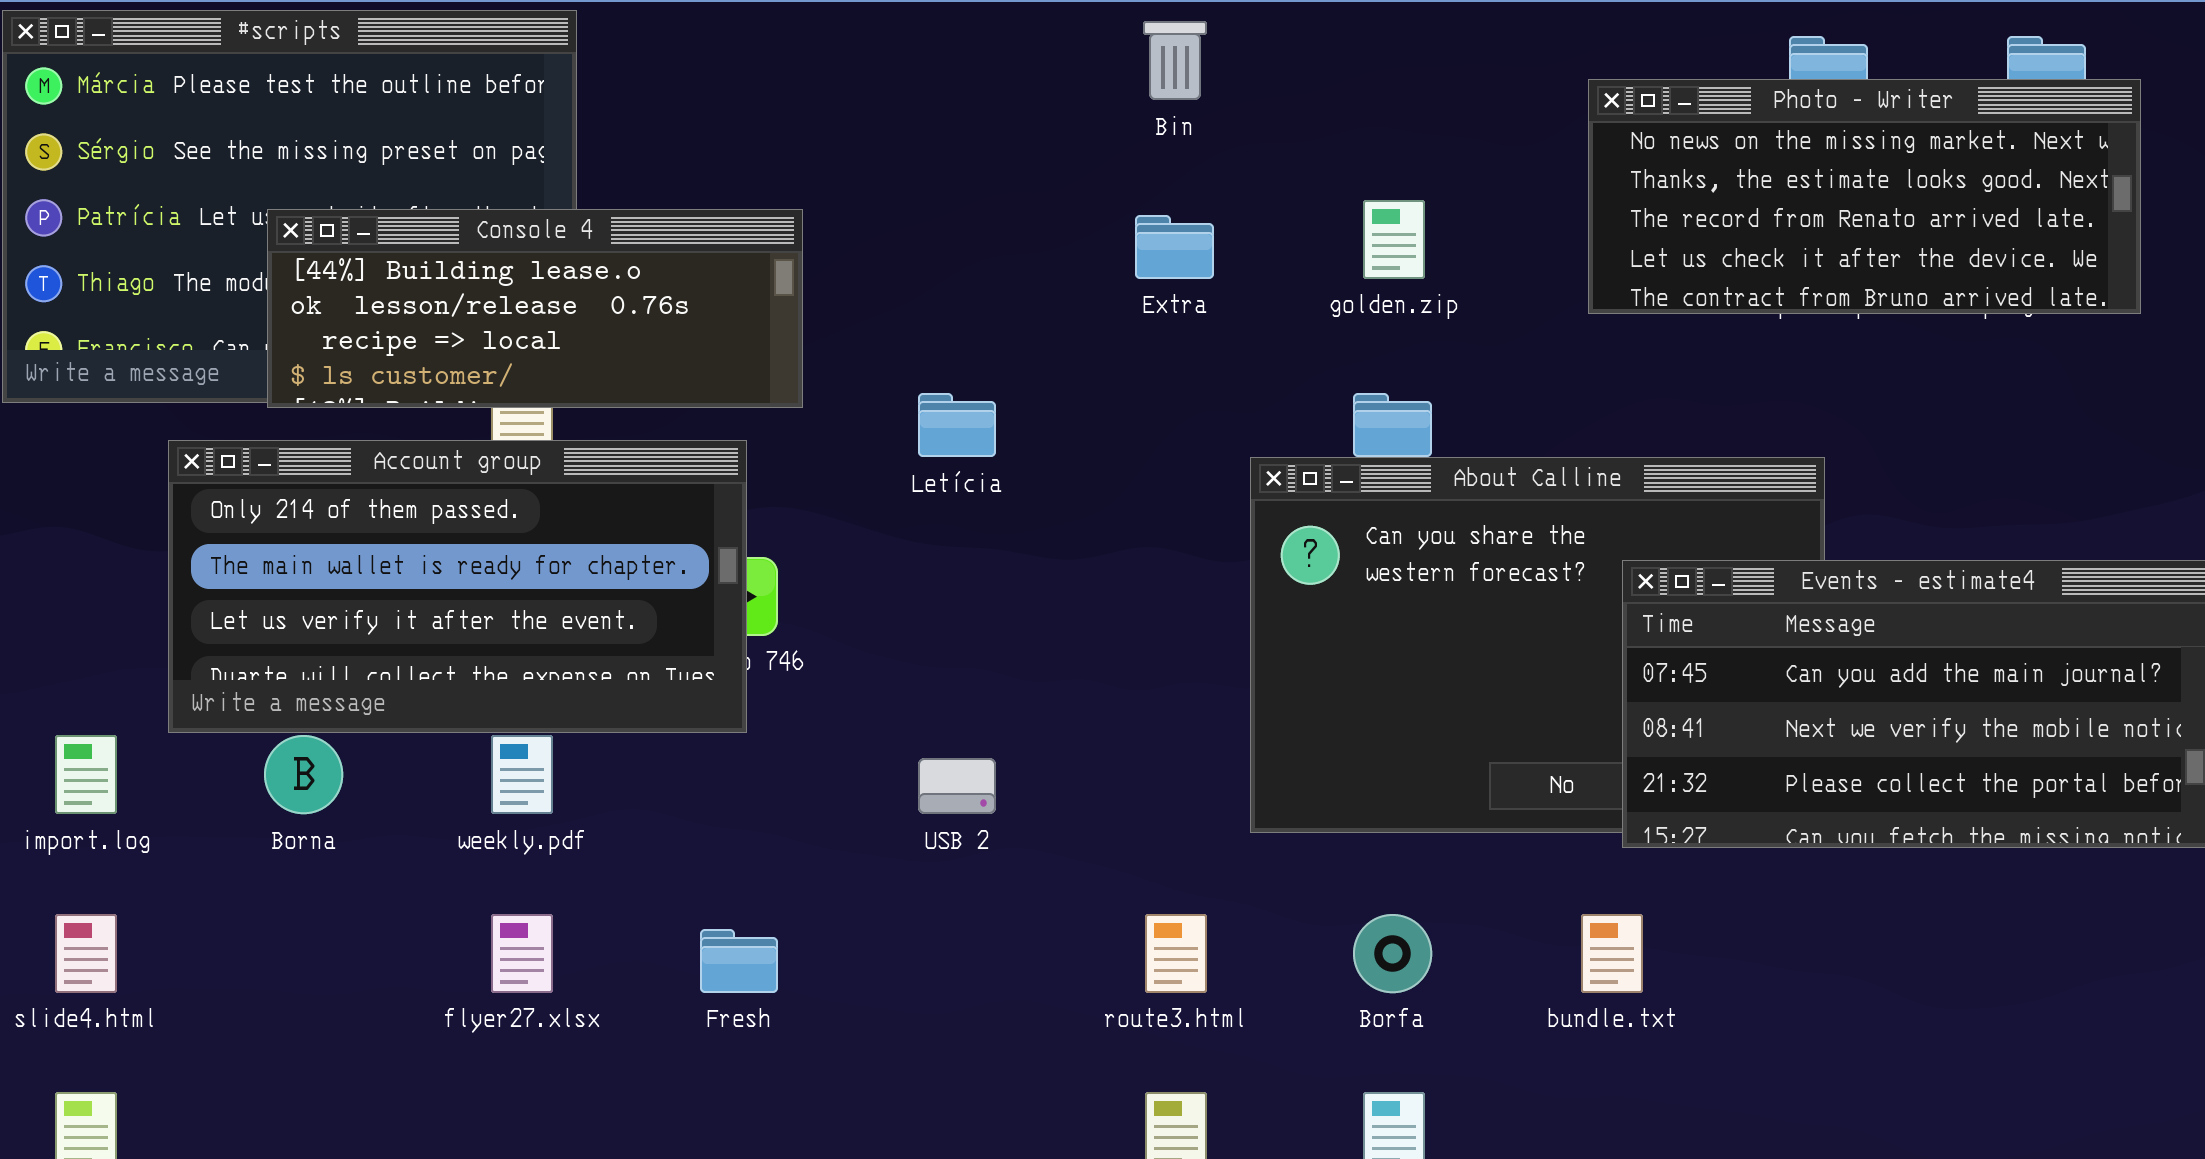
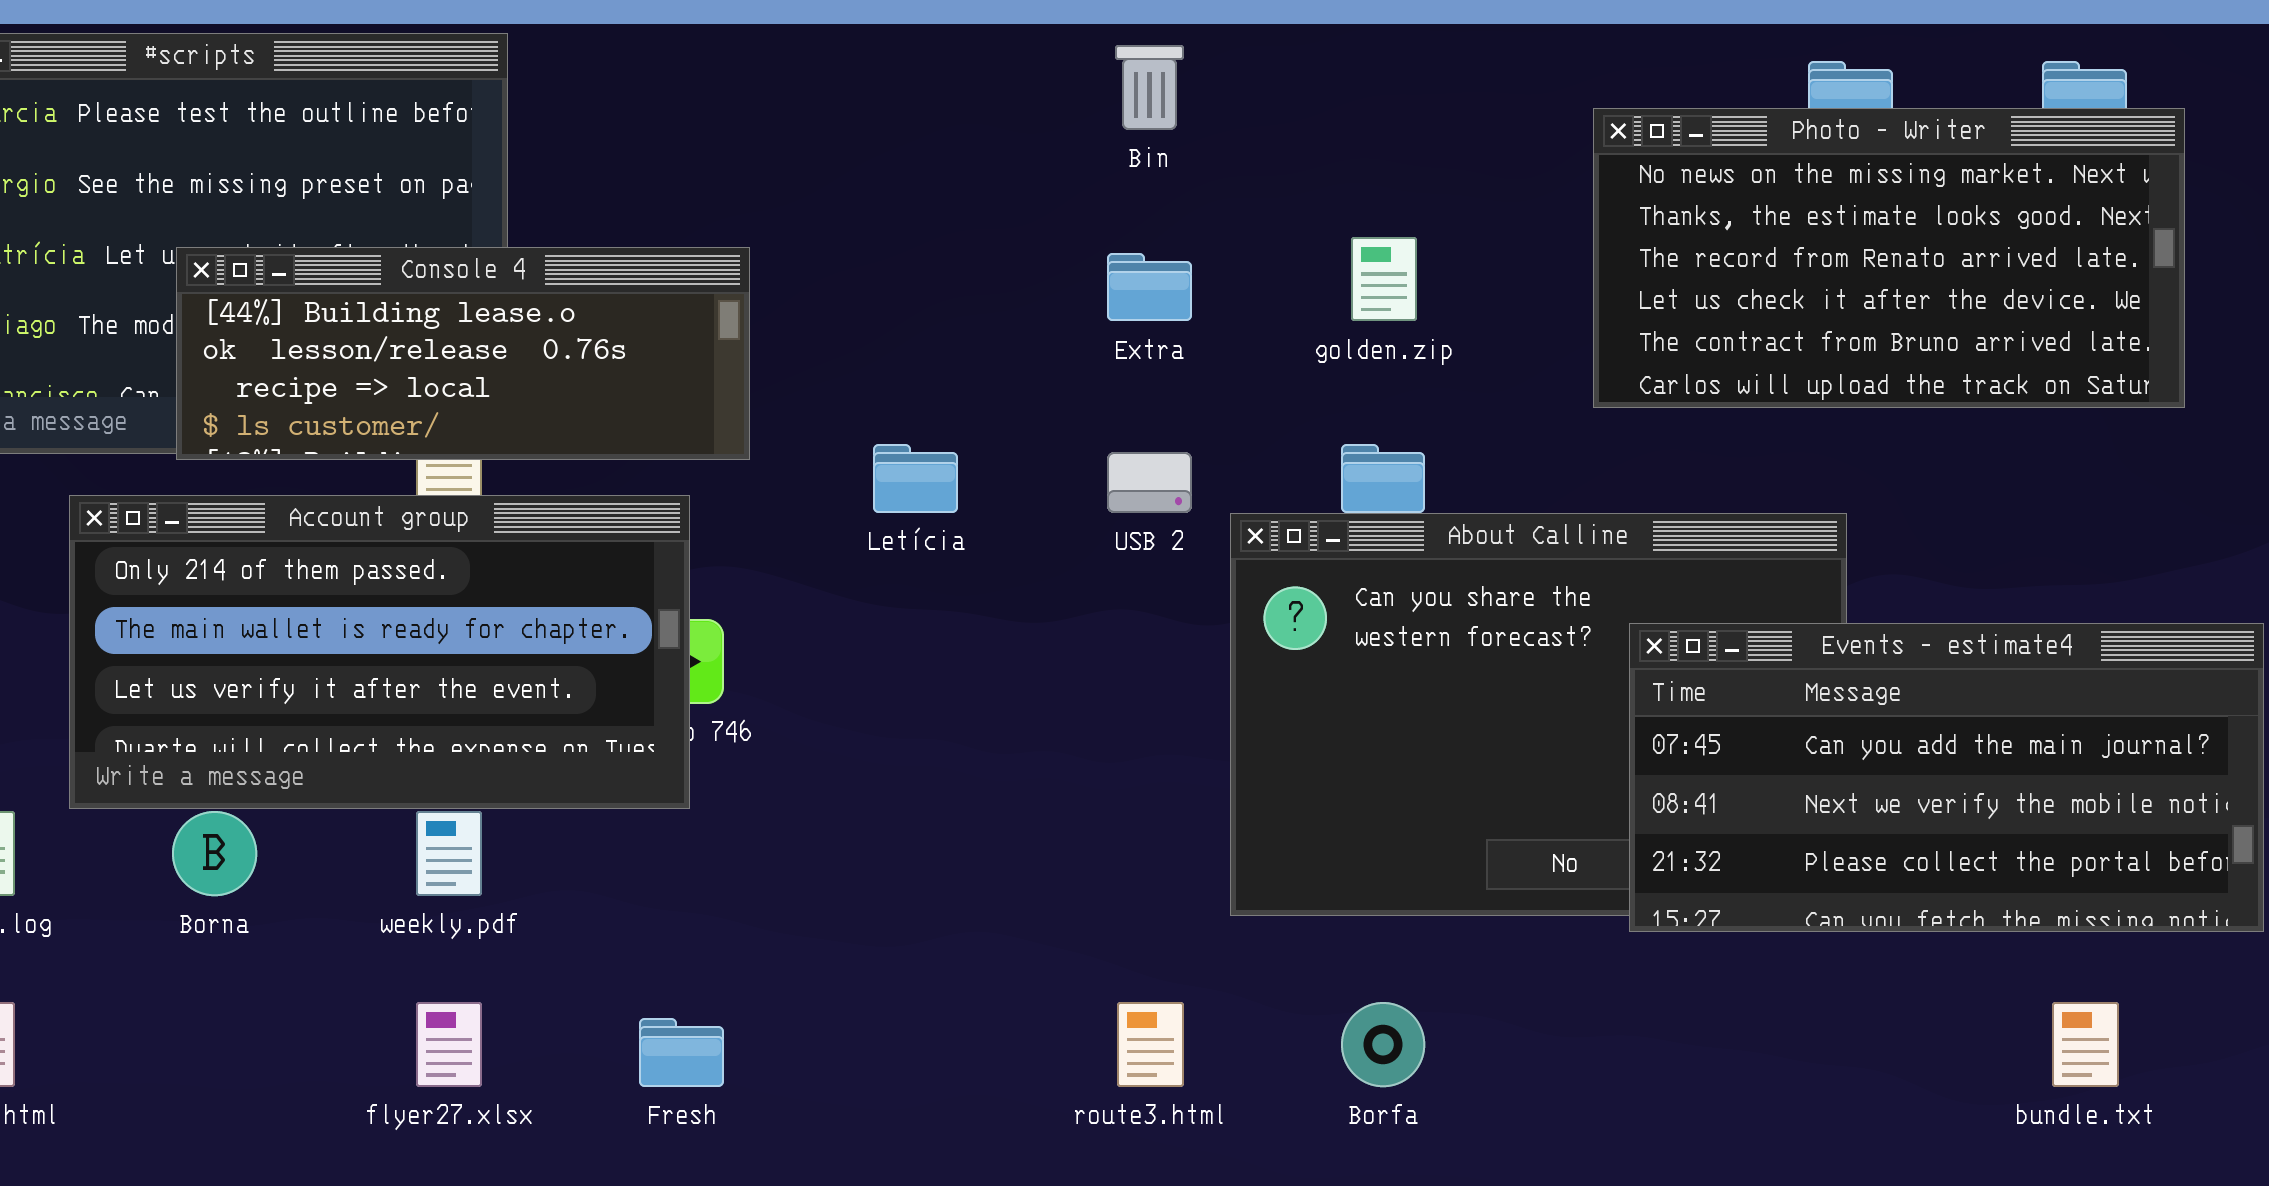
Photo - Writer: [1588,79,2141,314] -> [1593,108,2185,408], resized
USB 2: [918,758,996,814] -> [1107,452,1192,513], moved
bundle.txt: [1581,914,1643,993] -> [2052,1002,2119,1087], moved

